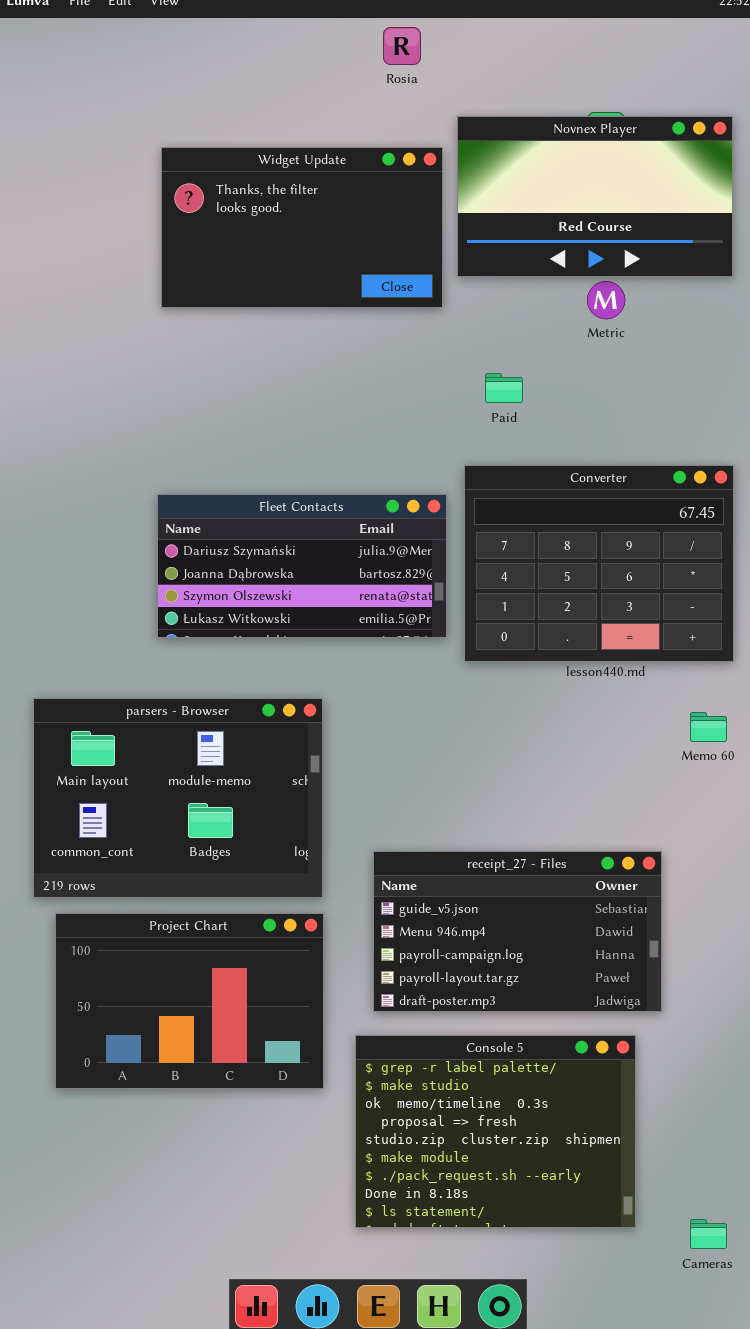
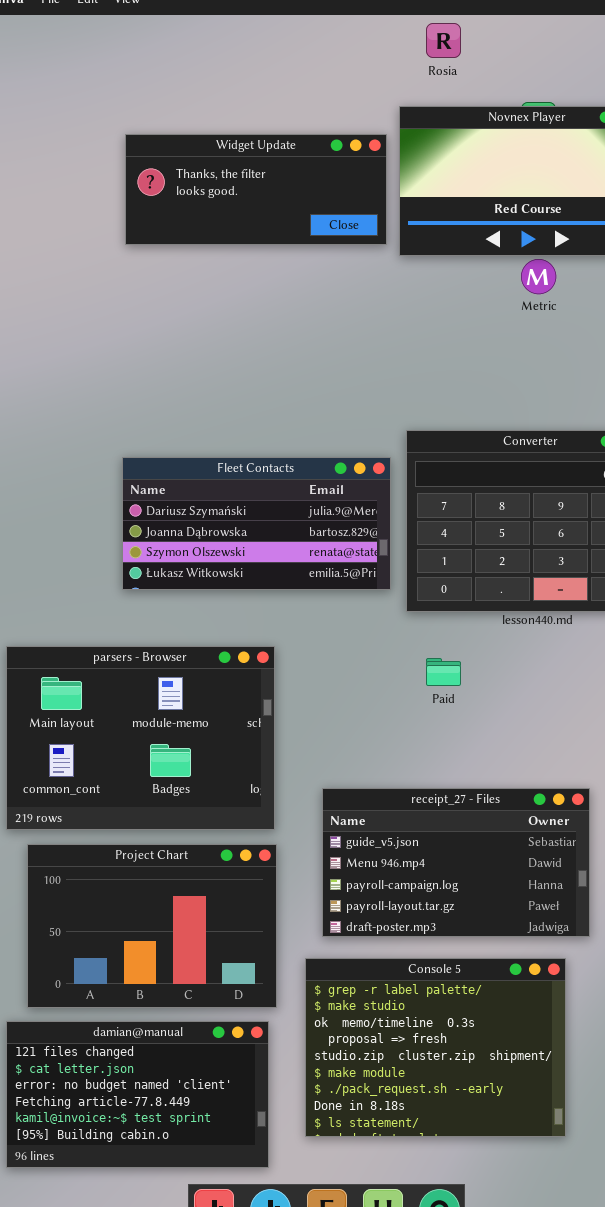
Rosia: [383,27,421,65] -> [426,23,461,58], moved
Widget Update: [161,147,443,308] -> [125,134,387,245], resized
Paid: [485,373,523,403] -> [426,658,461,686], moved
damian@manual: none -> [6,1021,269,1168], opened

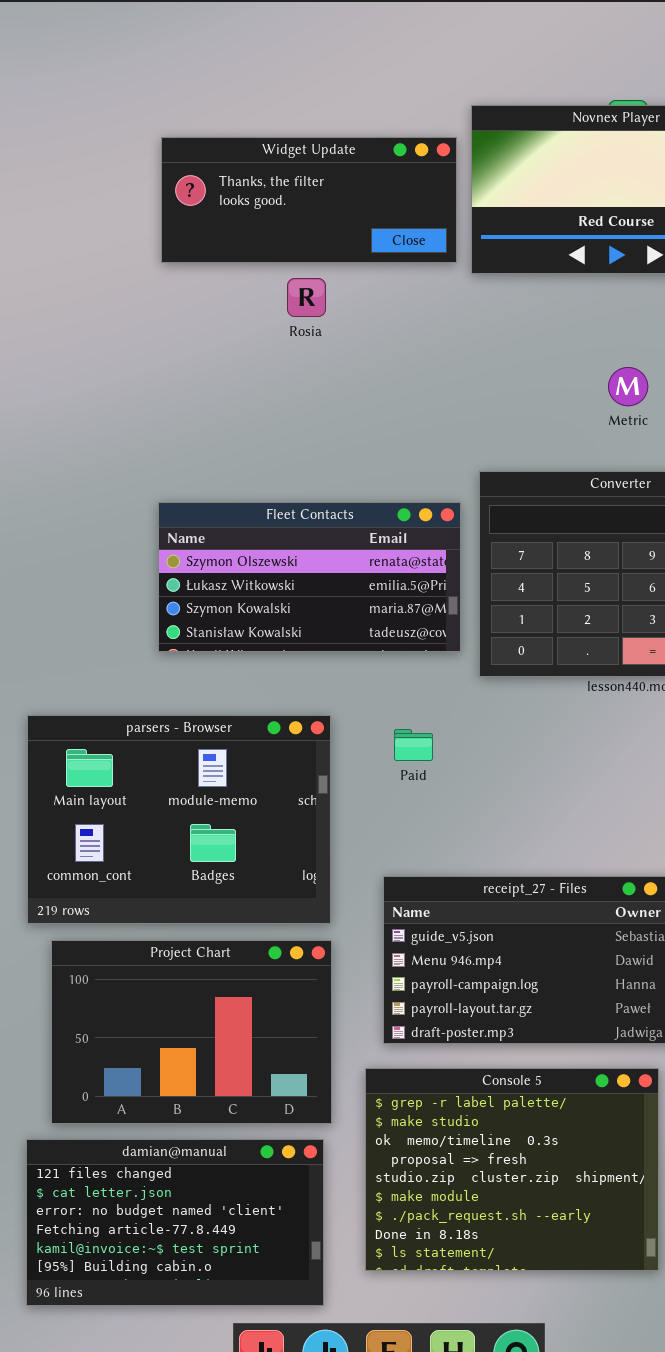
Rosia: [426,23,461,58] -> [287,278,326,317], moved
Metric: [521,259,556,294] -> [608,367,648,406], moved
Fleet Contacts: [122,457,391,590] -> [158,502,461,652], scrolled down 2 rows
Paid: [426,658,461,686] -> [394,729,433,761], moved

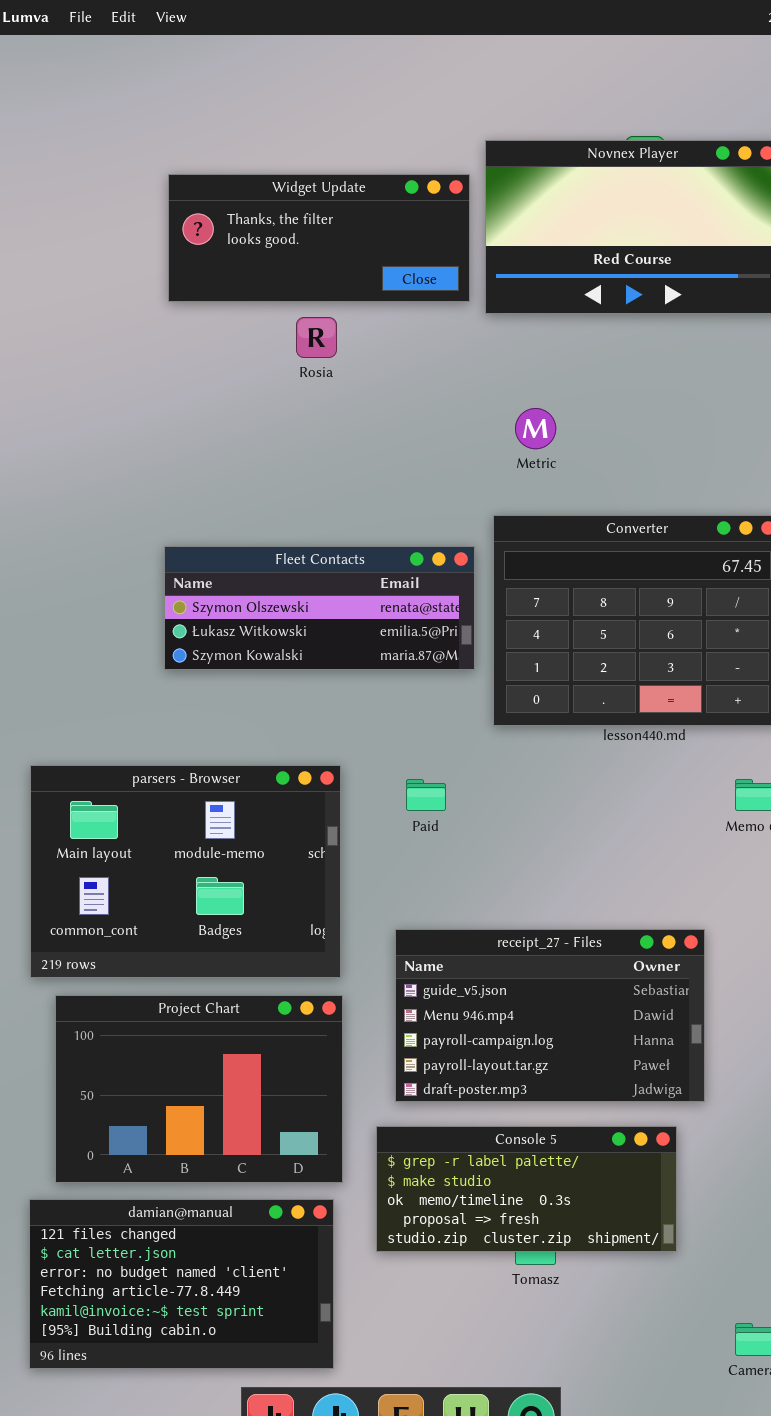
Metric: [608,367,648,406] -> [515,408,556,449], moved
Fleet Contacts: [158,502,461,652] -> [164,546,475,670], resized
Console 5: [365,1068,659,1271] -> [376,1126,677,1252], resized

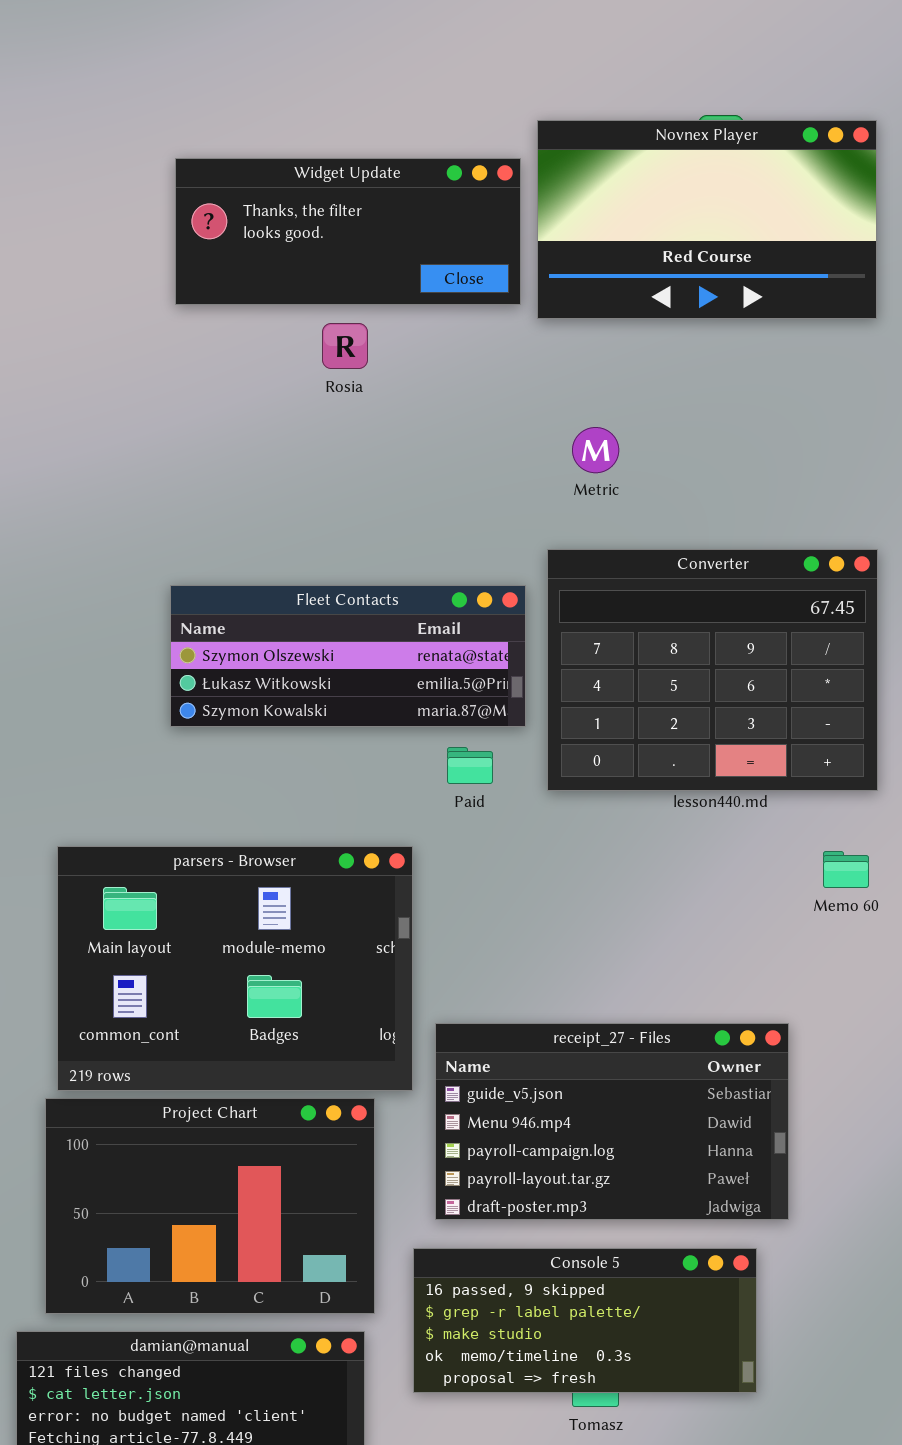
parsers - Browser: [30,765,341,978] -> [57,846,413,1091], moved
Paid: [406,779,446,811] -> [447,747,493,784], moved
Console 5: [376,1126,677,1252] -> [413,1248,757,1393], scrolled up 1 row

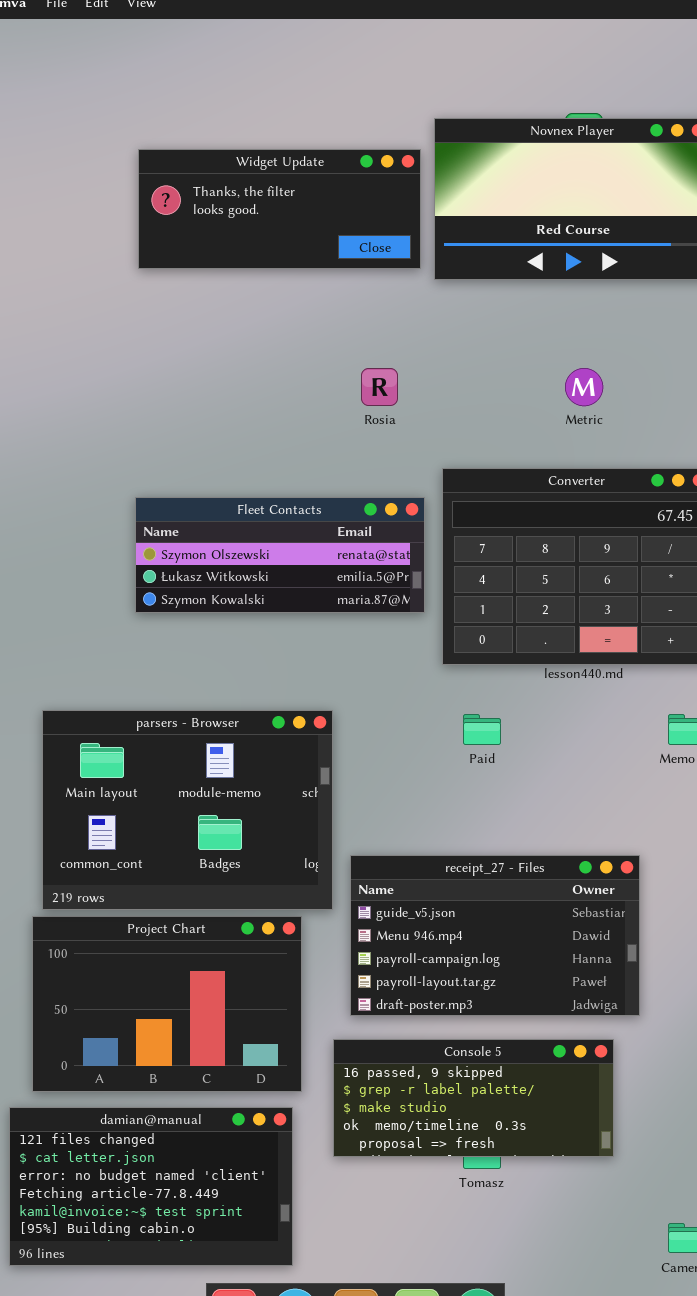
Rosia: [322,323,368,369] -> [361,368,398,406], moved
Metric: [572,427,619,473] -> [565,368,603,406], moved
Paid: [447,747,493,784] -> [463,714,501,745], moved

